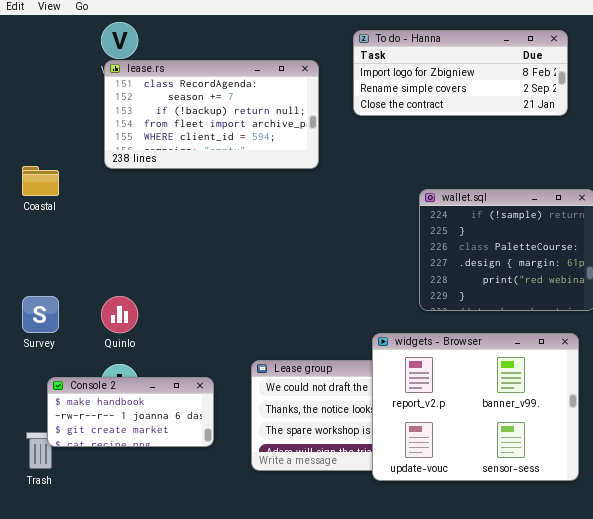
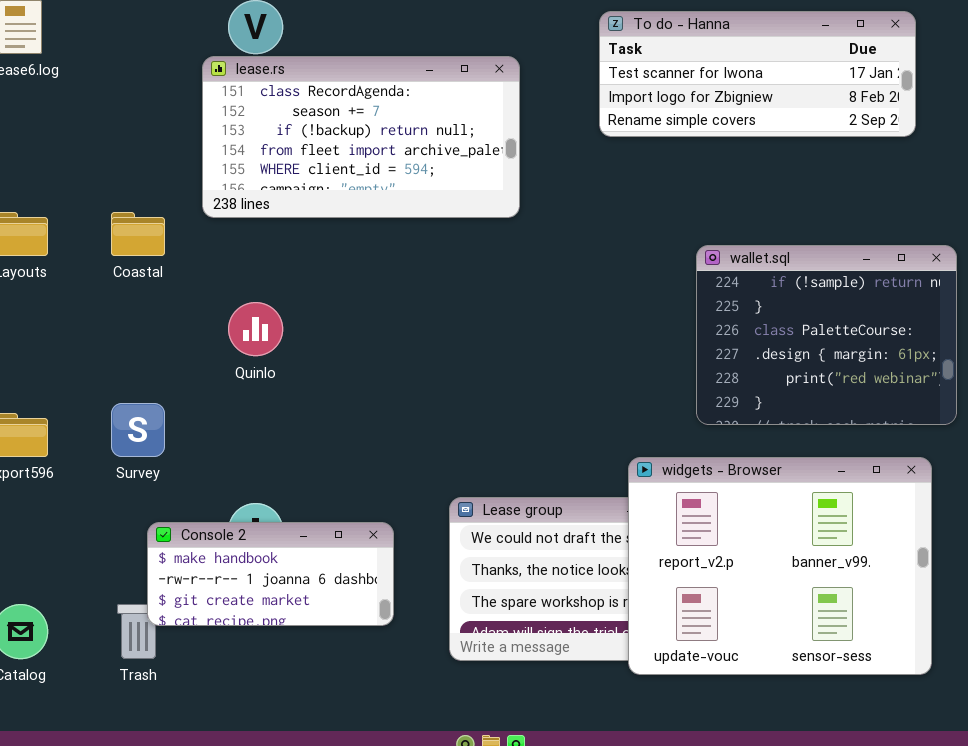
To do - Hanna: [353,30,568,116] -> [599,11,916,137], scrolled up 1 row
lease.rs: [104,60,319,169] -> [202,56,520,218], moved
Quinlo: [101,296,138,333] -> [228,302,283,356], moved

